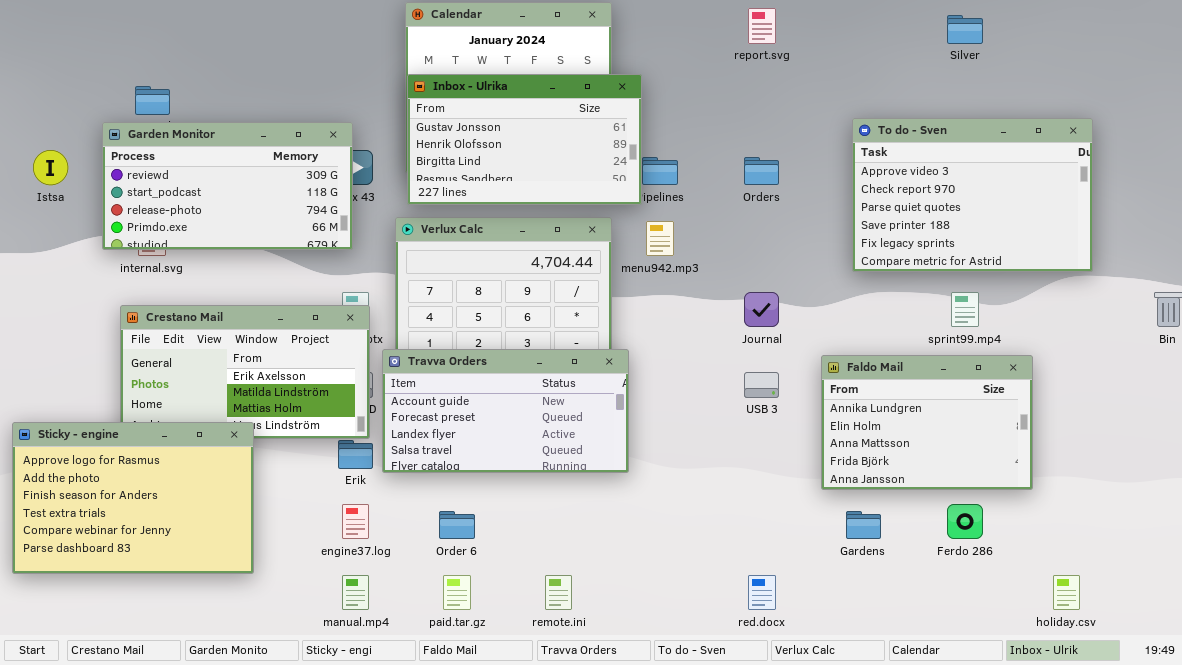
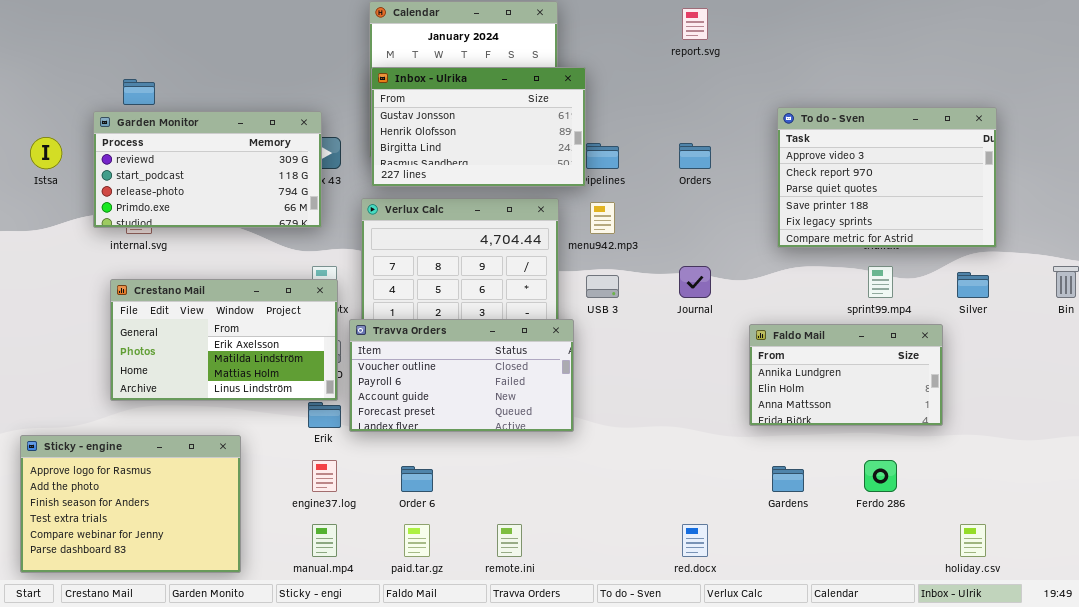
Silver: [947,15,983,44] -> [957,272,989,298], moved
Travva Orders: [382,349,629,473] -> [349,319,574,432], scrolled up 2 rows
Faldo Mail: [821,355,1033,490] -> [749,324,943,426], resized
USB 3: [744,372,779,398] -> [586,275,619,298], moved
Sticky - engine: [12,422,254,574] -> [20,435,241,573], moved

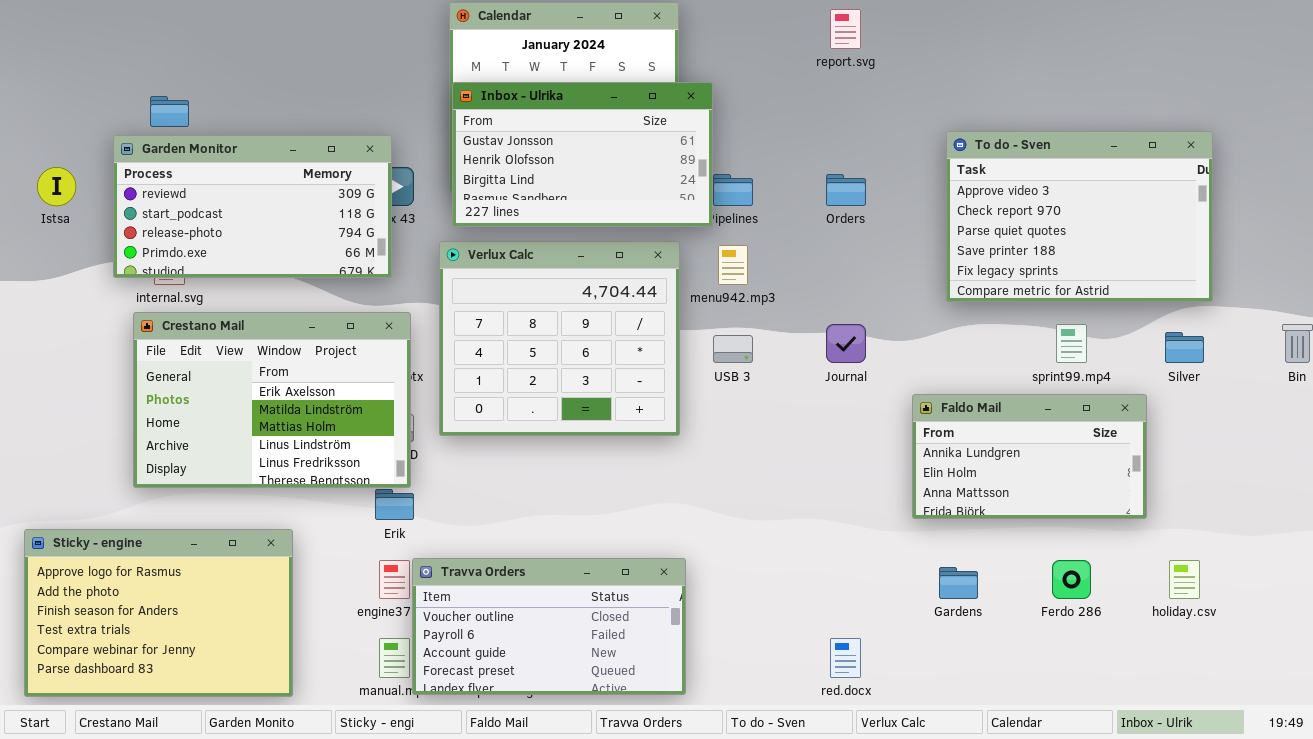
Crestano Mail: [110,279,338,401] -> [133,312,411,488], resized
Travva Orders: [349,319,574,432] -> [412,558,686,695], moved
holiday.csv: [960,524,986,557] -> [1169,560,1200,599], moved

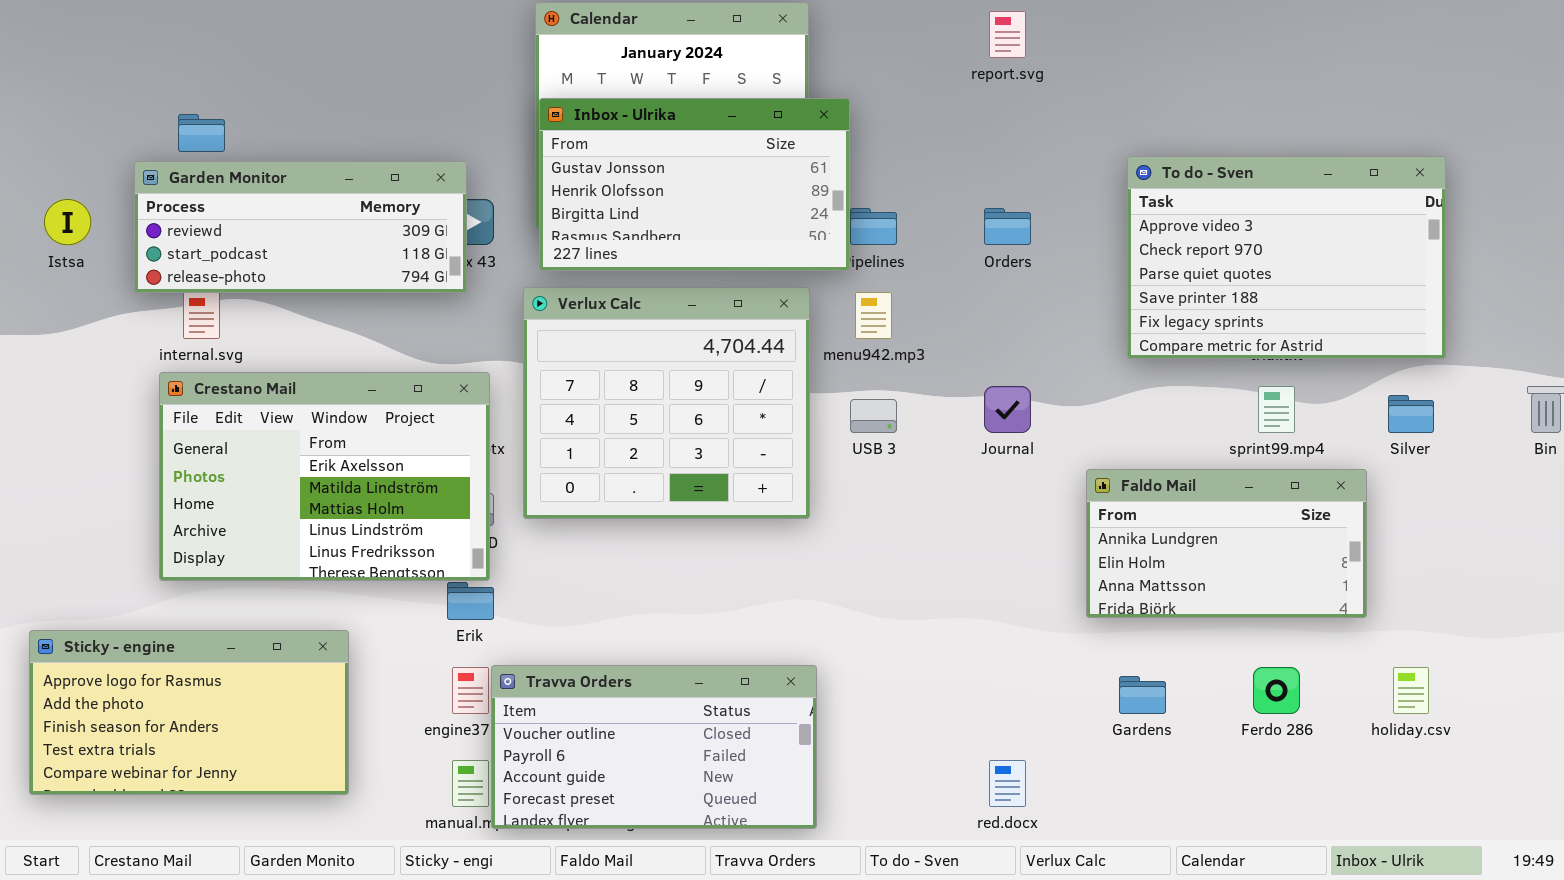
Garden Monitor: [113,135,392,278] -> [134,161,467,293], resized
Sticky - engine: [24,529,293,697] -> [29,630,349,795], resized

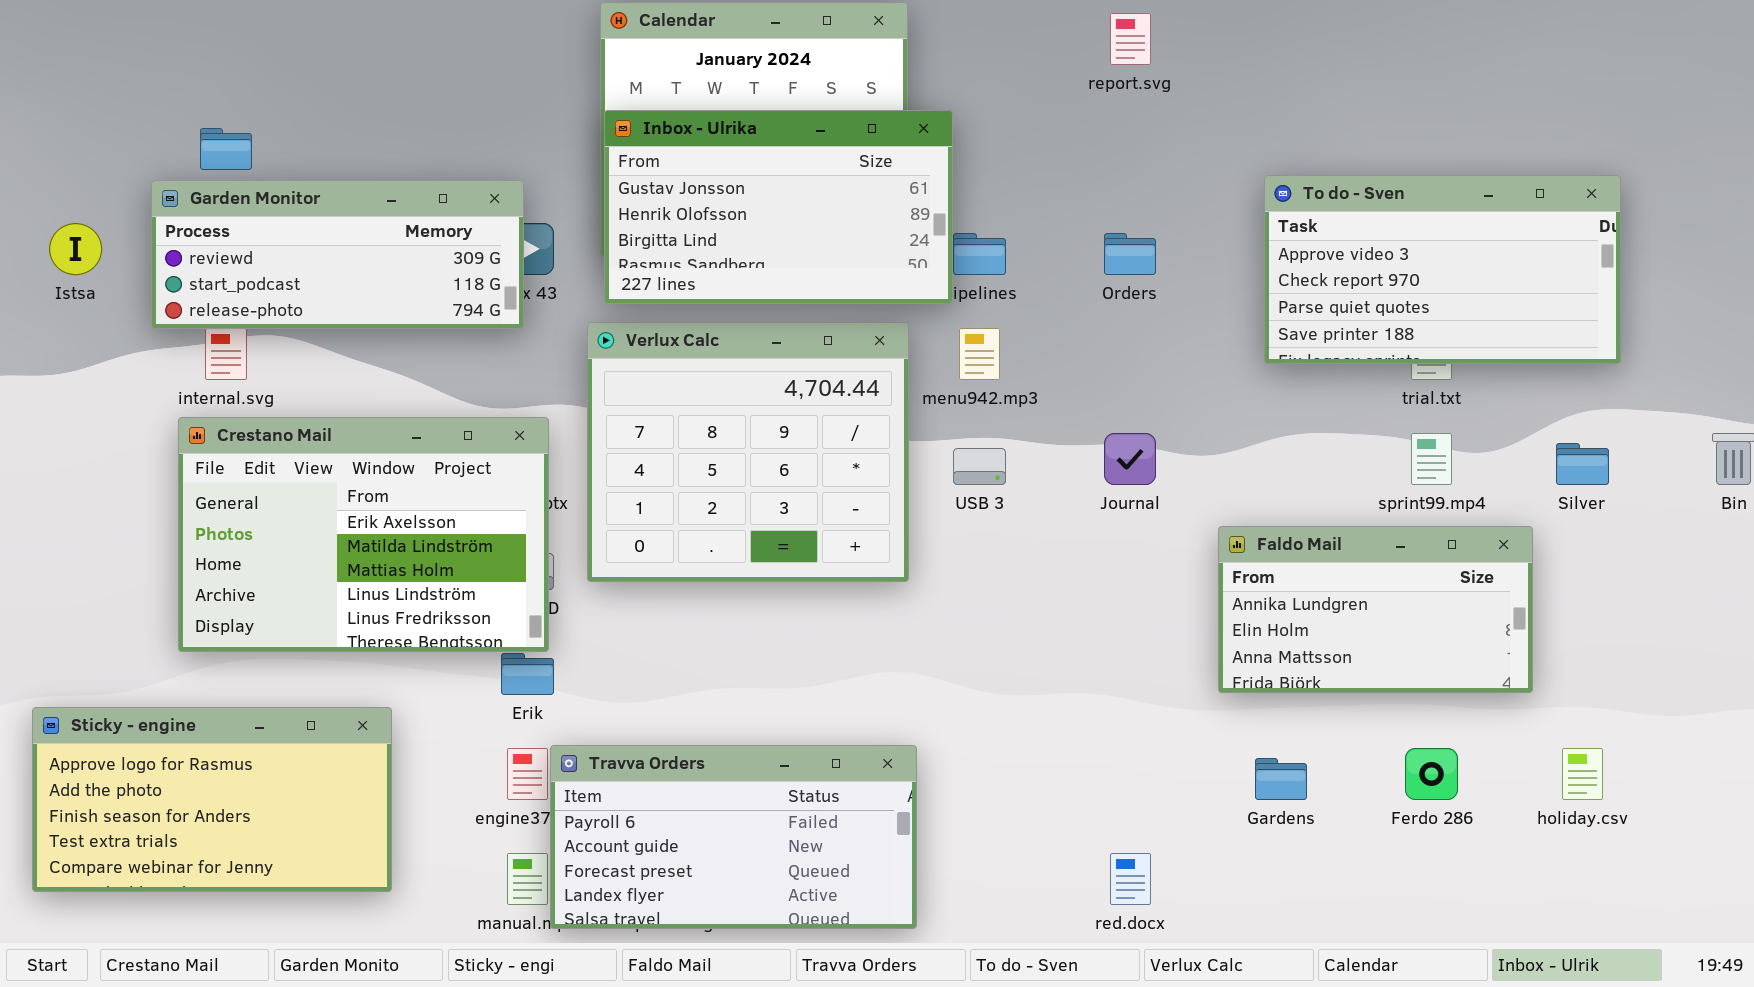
To do - Sven: [1127,156,1446,359] -> [1264,175,1621,364], resized
Travva Orders: [491,665,817,829] -> [550,745,917,929], scrolled down 1 row

